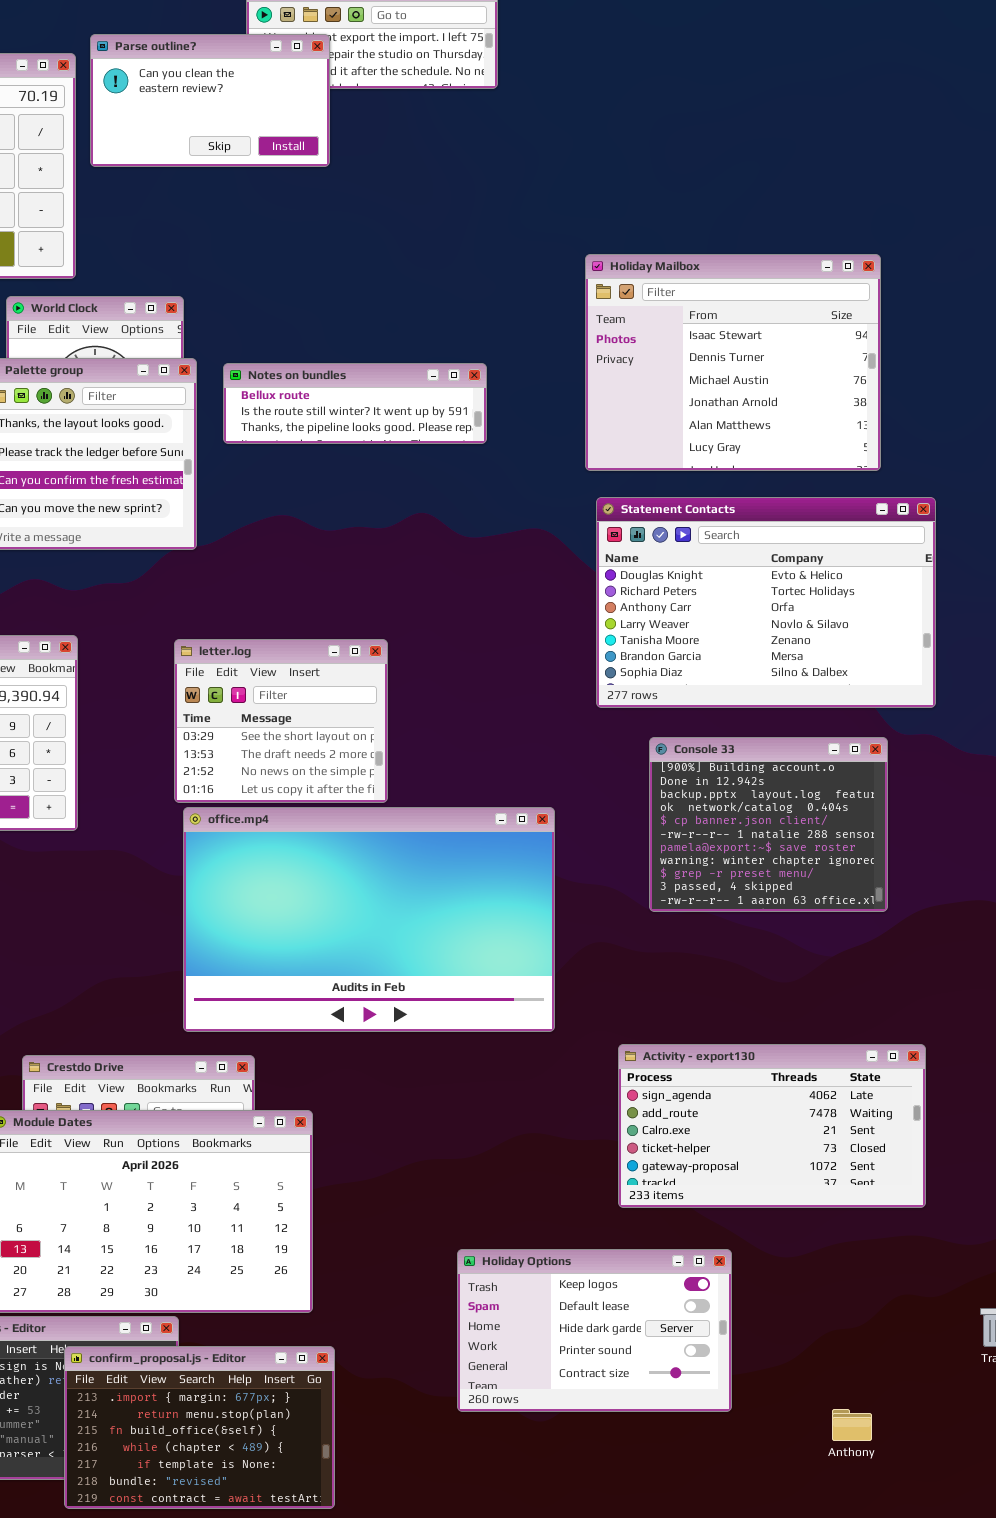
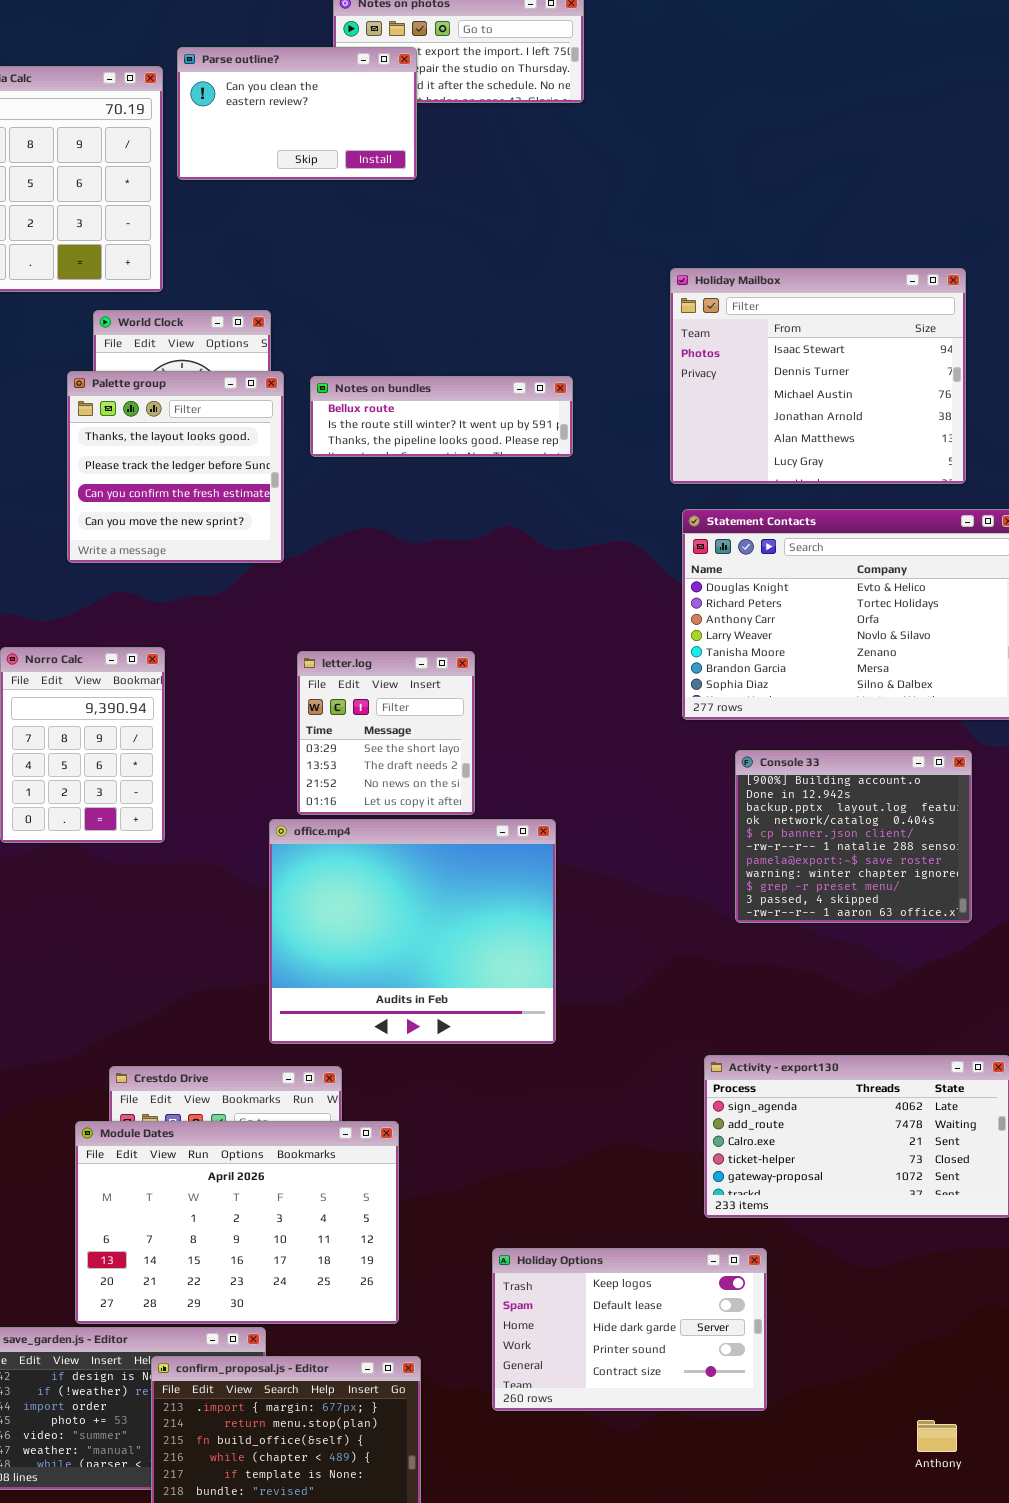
letter.log: [174,639,388,803] -> [297,651,475,815], resized
office.mp4: [183,807,555,1032] -> [269,819,556,1044], resized
Holiday Options: [457,1249,732,1412] -> [492,1248,767,1411], moved

